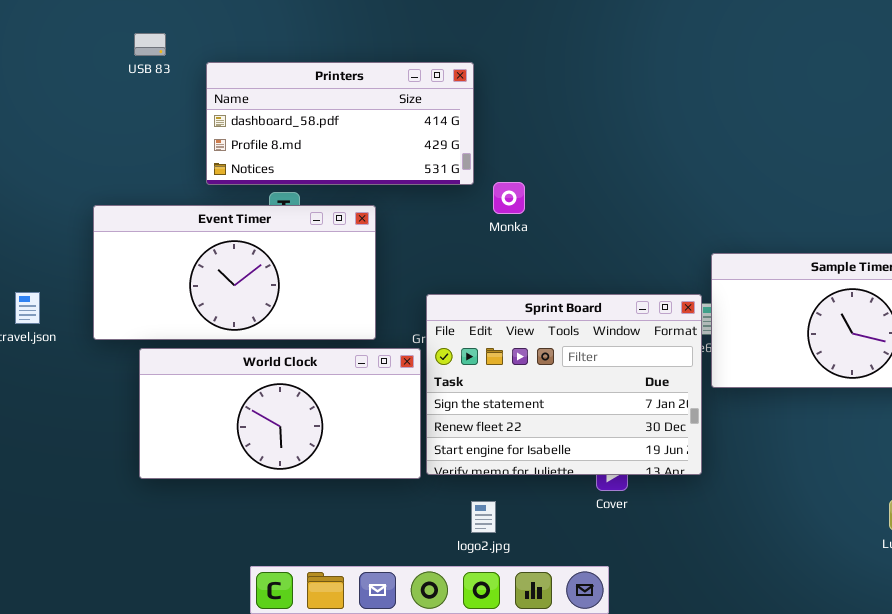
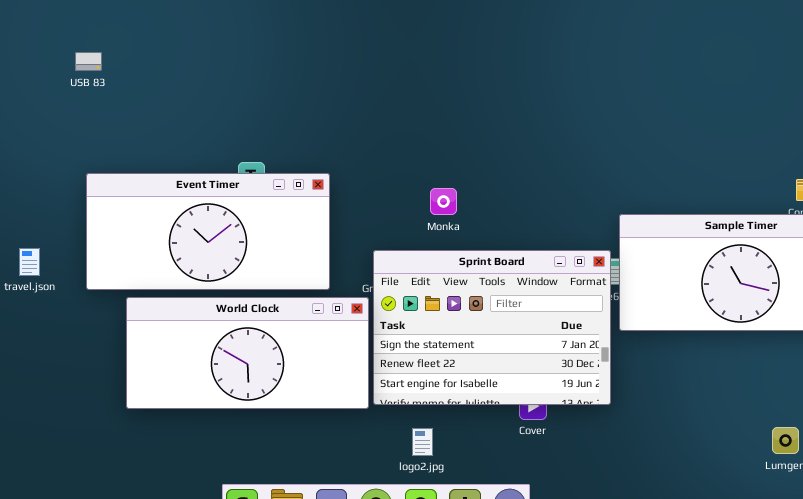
USB 83: [134,33,166,56] -> [75,52,102,71], moved
Printers: [206,62,474,185] -> none, closed
Monka: [493,182,525,214] -> [430,188,457,215], moved

